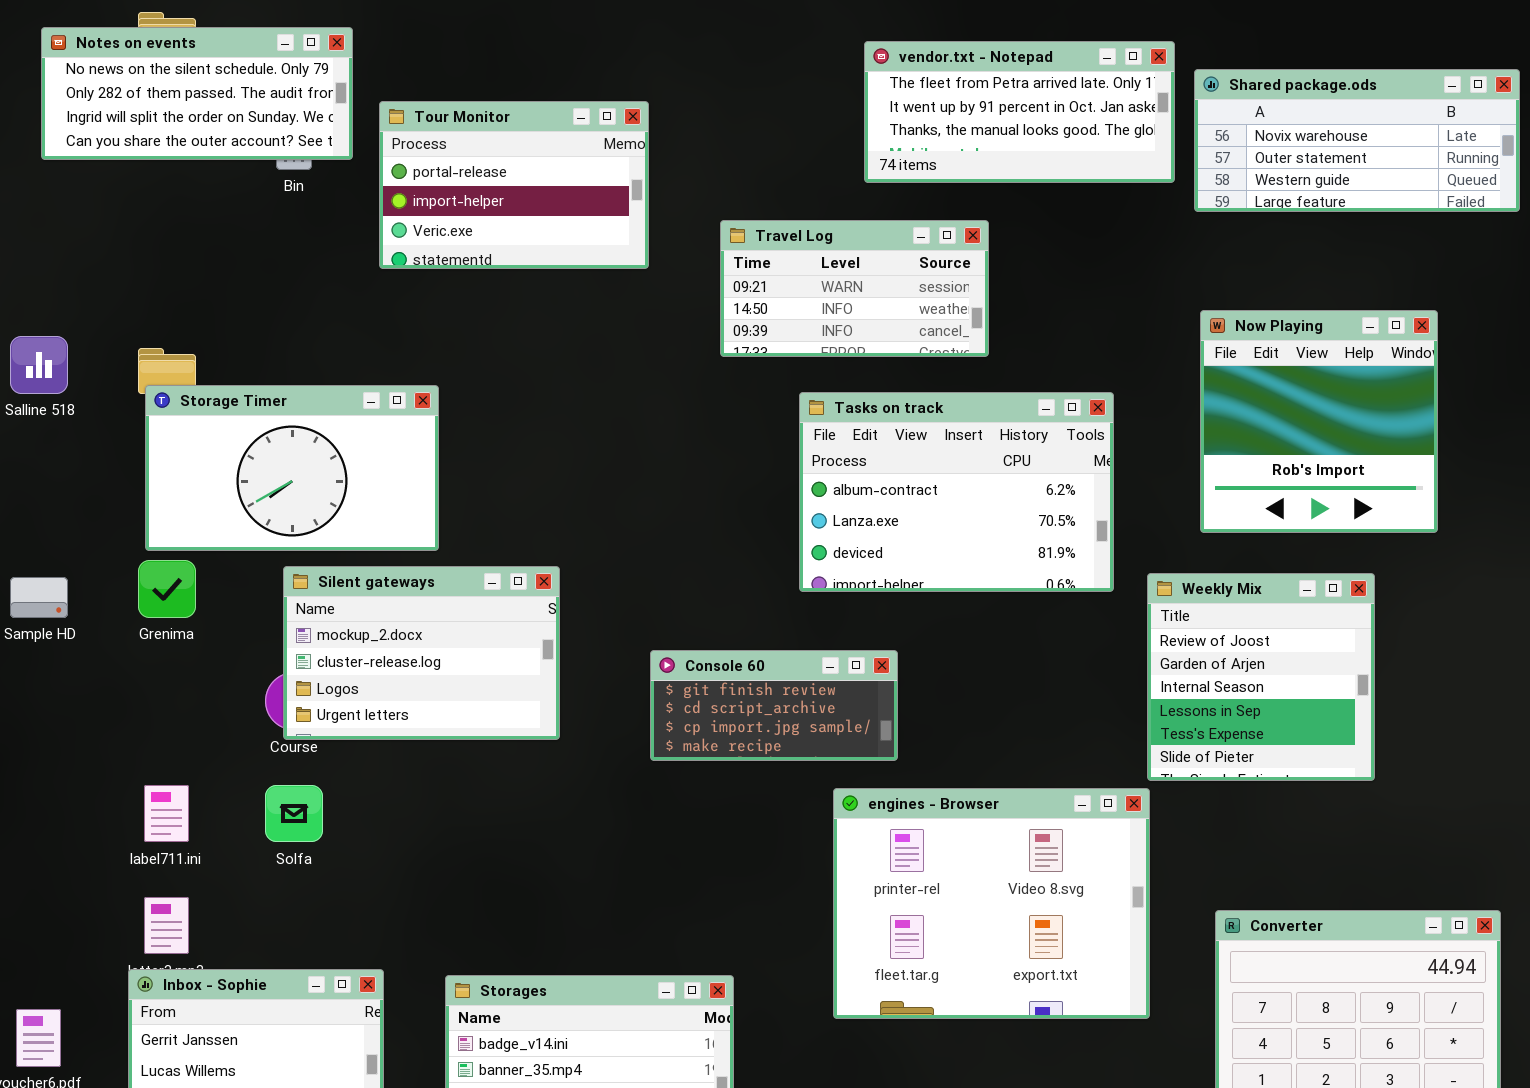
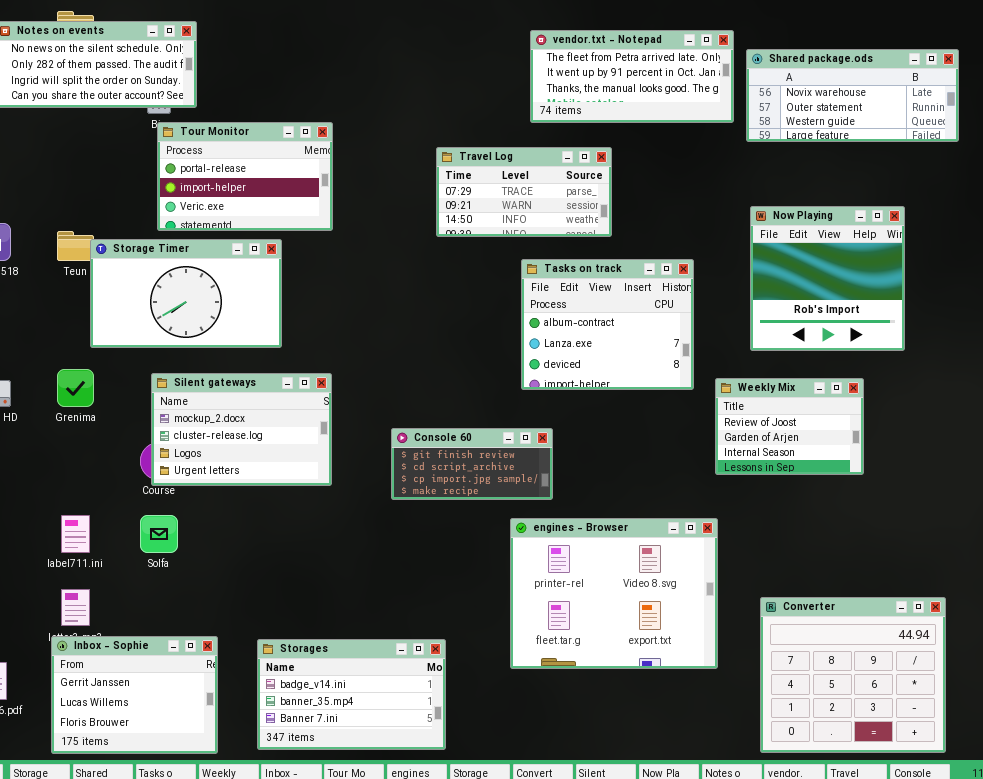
Tour Monitor: [379,101,649,269] -> [157,122,333,231], moved
Travel Log: [720,220,989,357] -> [436,147,612,237], scrolled up 1 row
Storage Timer: [145,385,439,551] -> [90,239,282,348], moved
Tasks on track: [799,392,1114,592] -> [521,259,694,390], resized
Weekly Mix: [1147,573,1375,781] -> [715,378,864,475], resized

